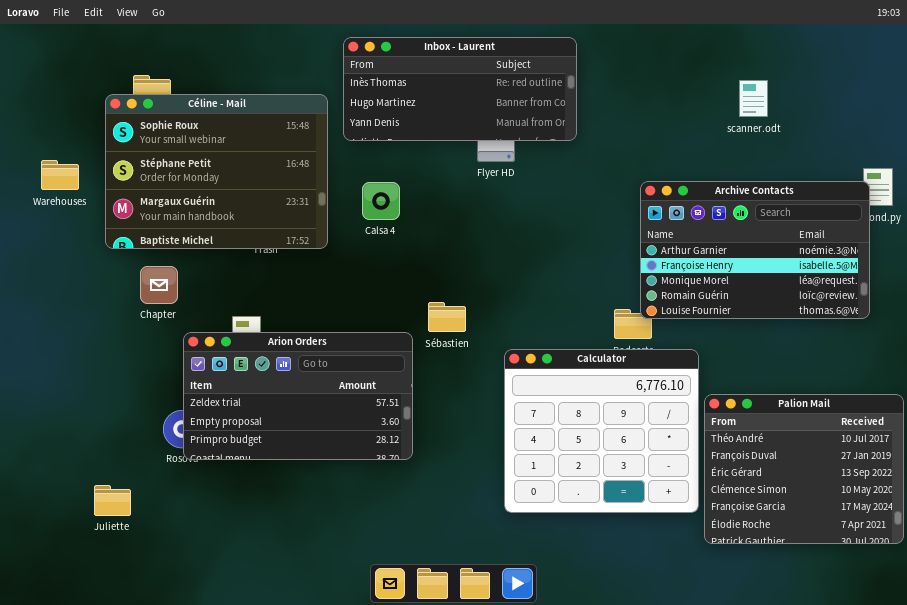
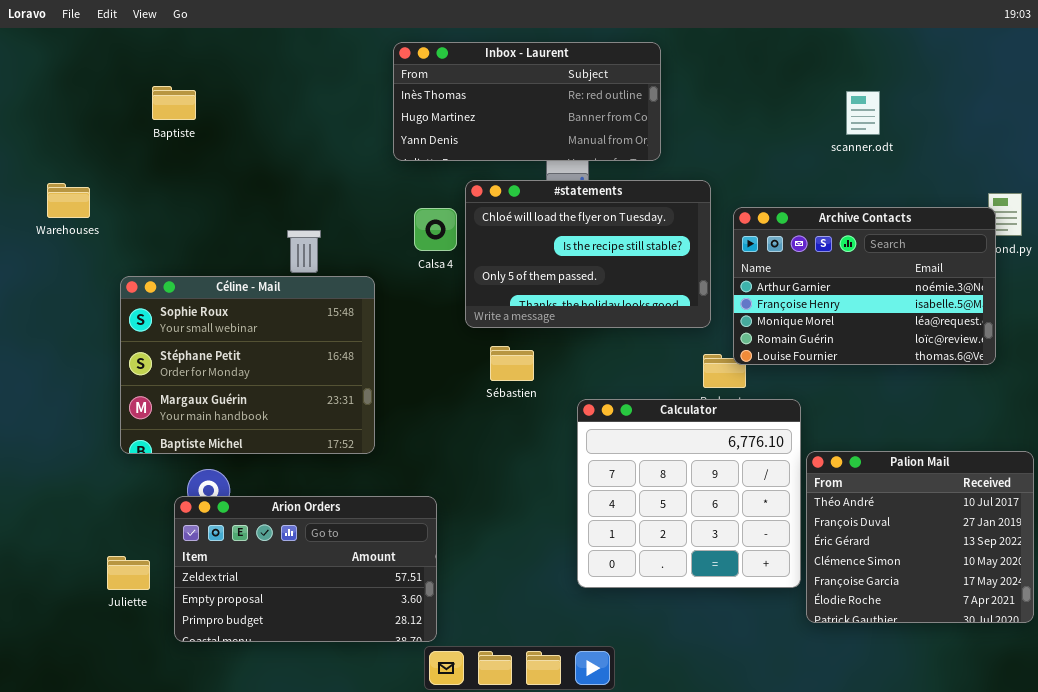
Céline - Mail: [105,94,328,249] -> [120,276,375,454], moved
#statements: none -> [465,180,711,328], opened
Arion Orders: [183,332,413,460] -> [174,496,437,642], moved

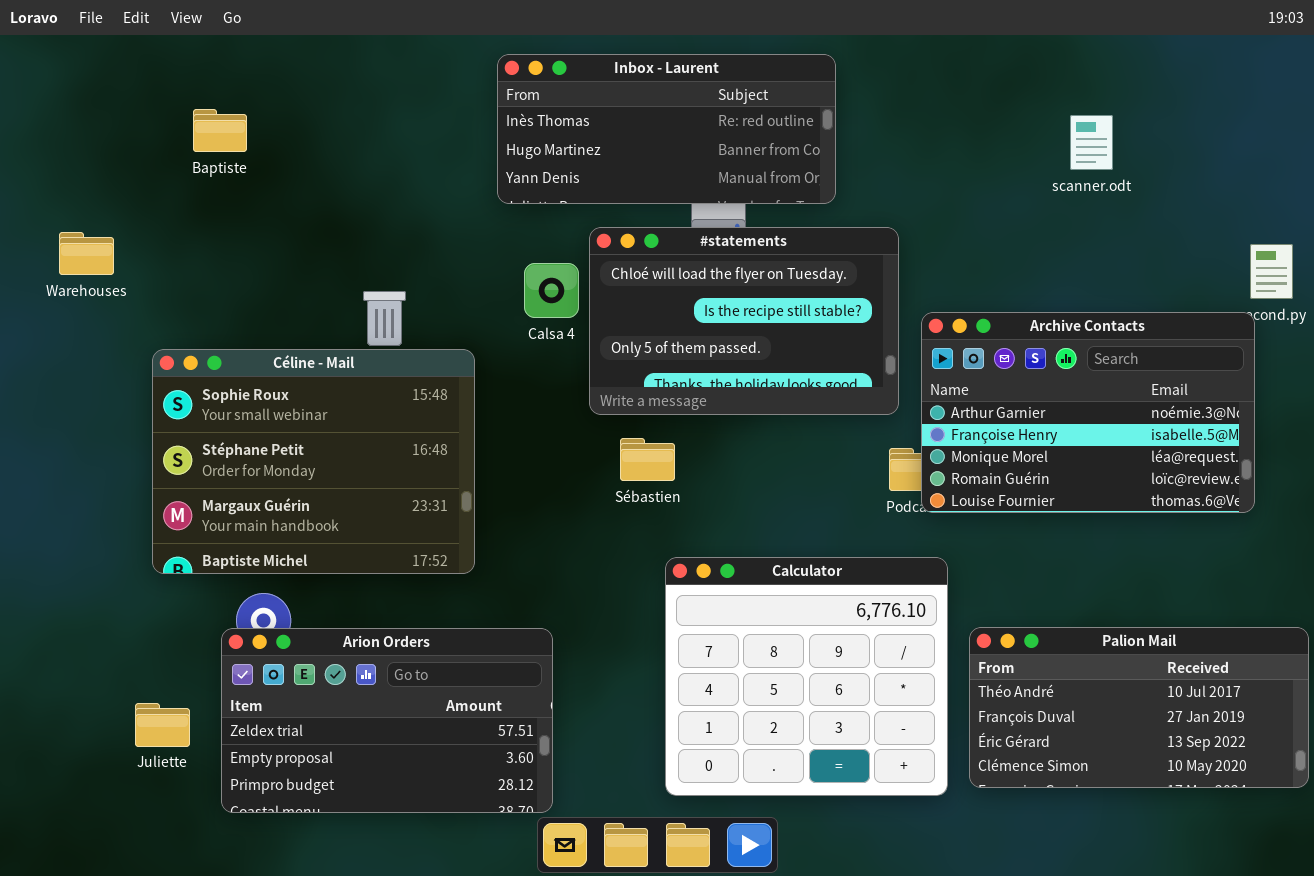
Archive Contacts: [733,207,996,365] -> [921,312,1255,513], moved
Calculator: [577,399,801,588] -> [665,557,948,796], moved
Palion Mail: [806,451,1034,623] -> [969,627,1309,788], resized

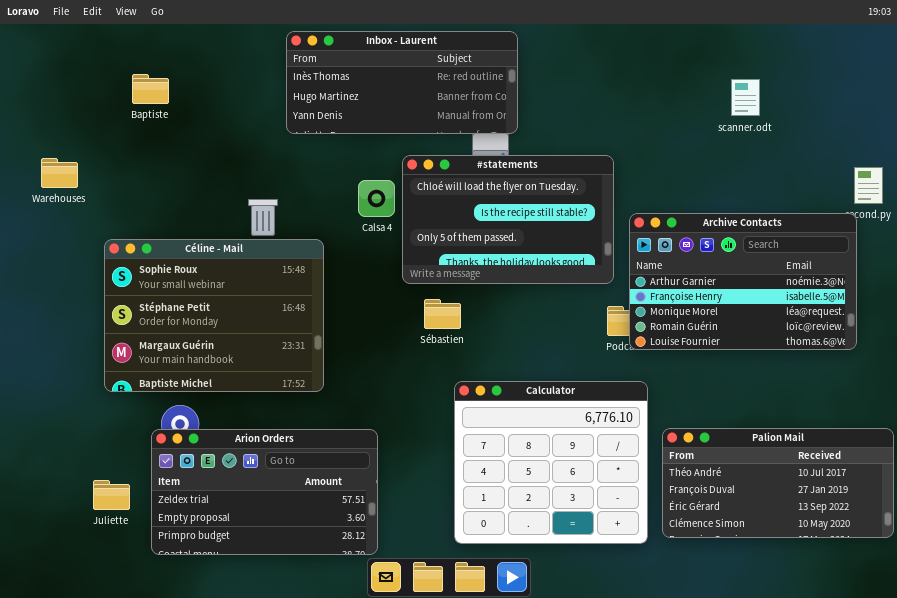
Inbox - Laurent: [497,54,836,204] -> [286,31,518,134], moved

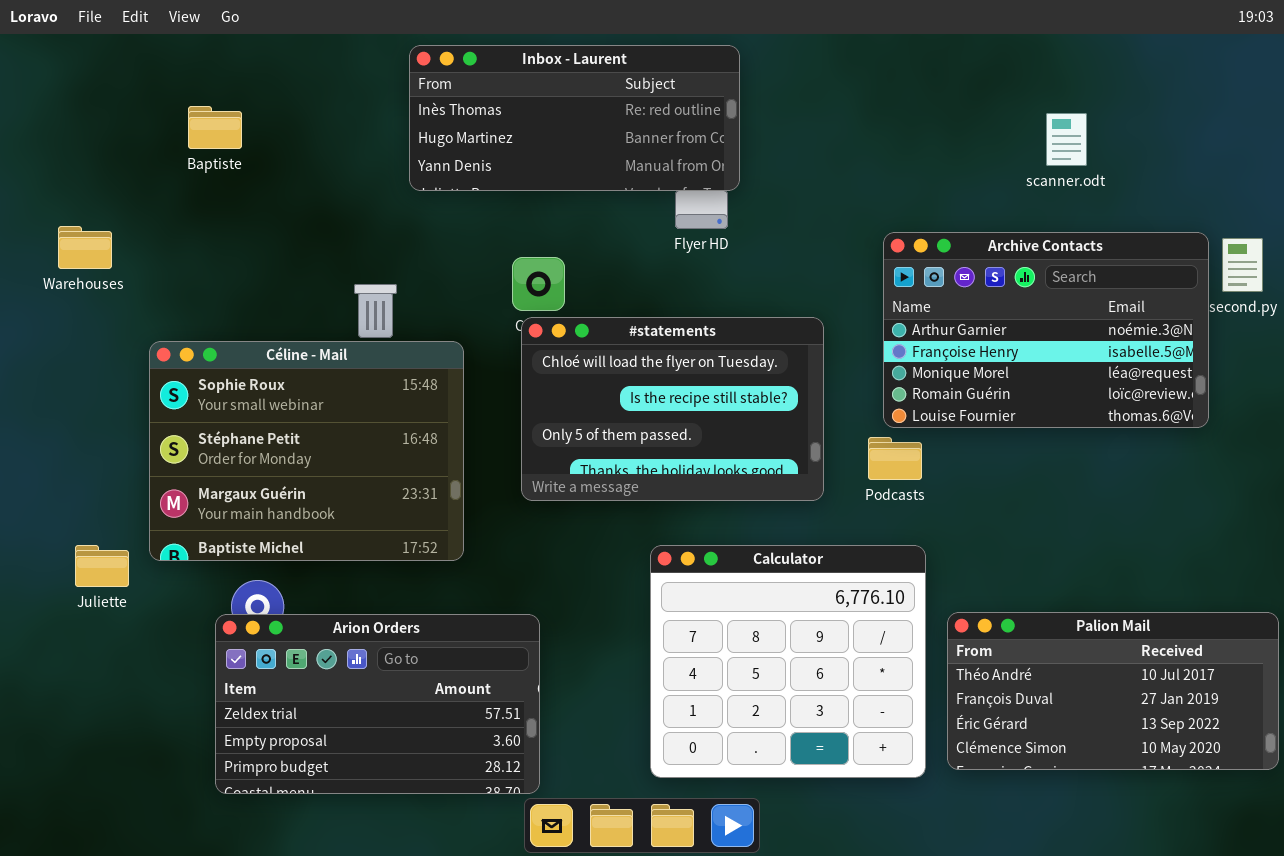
#statements: [402,155,614,284] -> [521,317,824,501], moved
Archive Contacts: [629,213,857,350] -> [883,232,1209,428], moved
Juliette: [93,480,130,510] -> [75,545,129,587], moved

